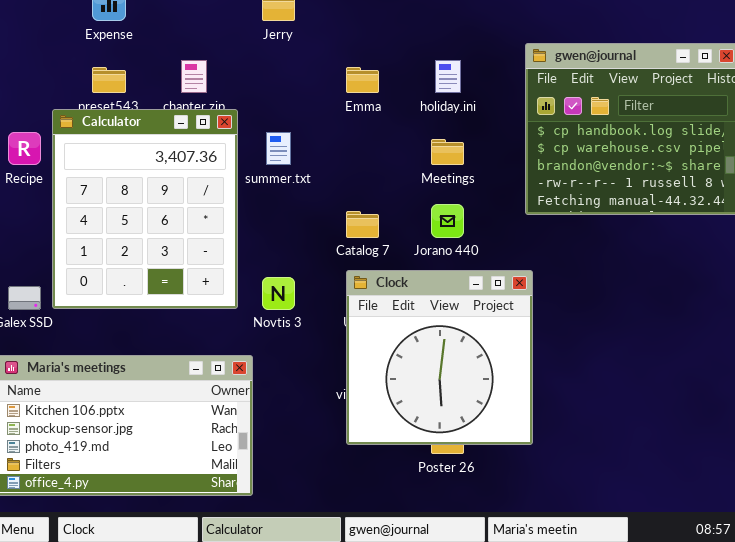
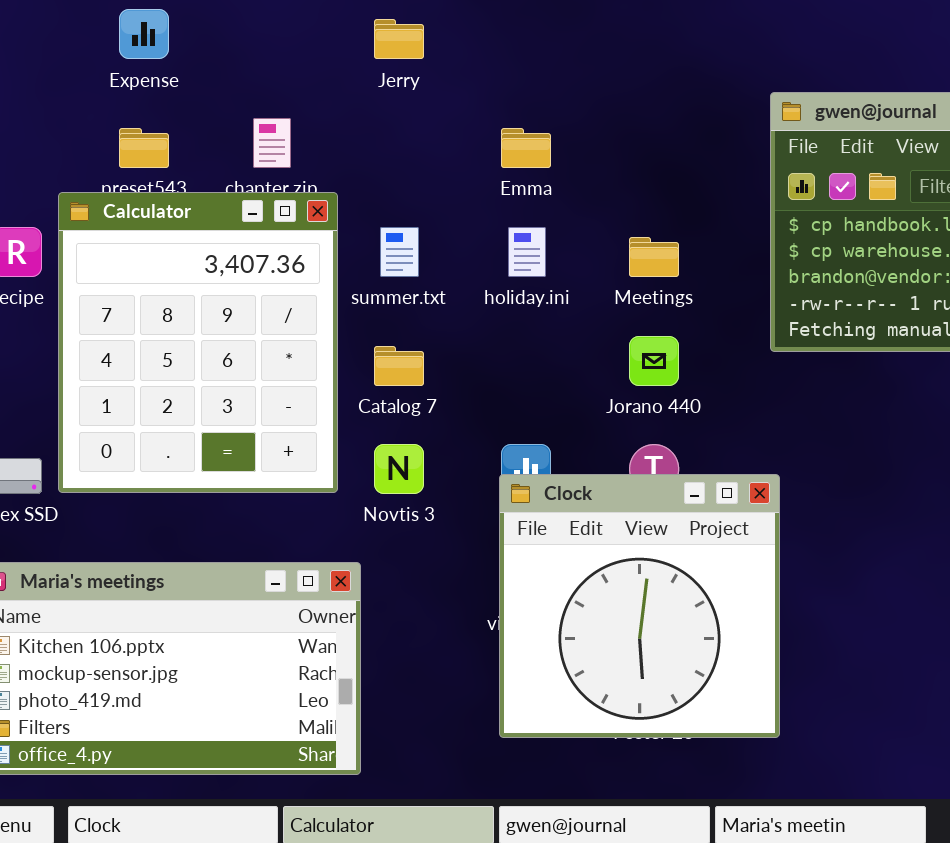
holiday.ini: [435,60,461,93] -> [508,227,546,277], moved
Catalog 7: [346,211,379,238] -> [374,346,424,386], moved
Clock: [346,270,533,445] -> [499,474,780,738], moved

